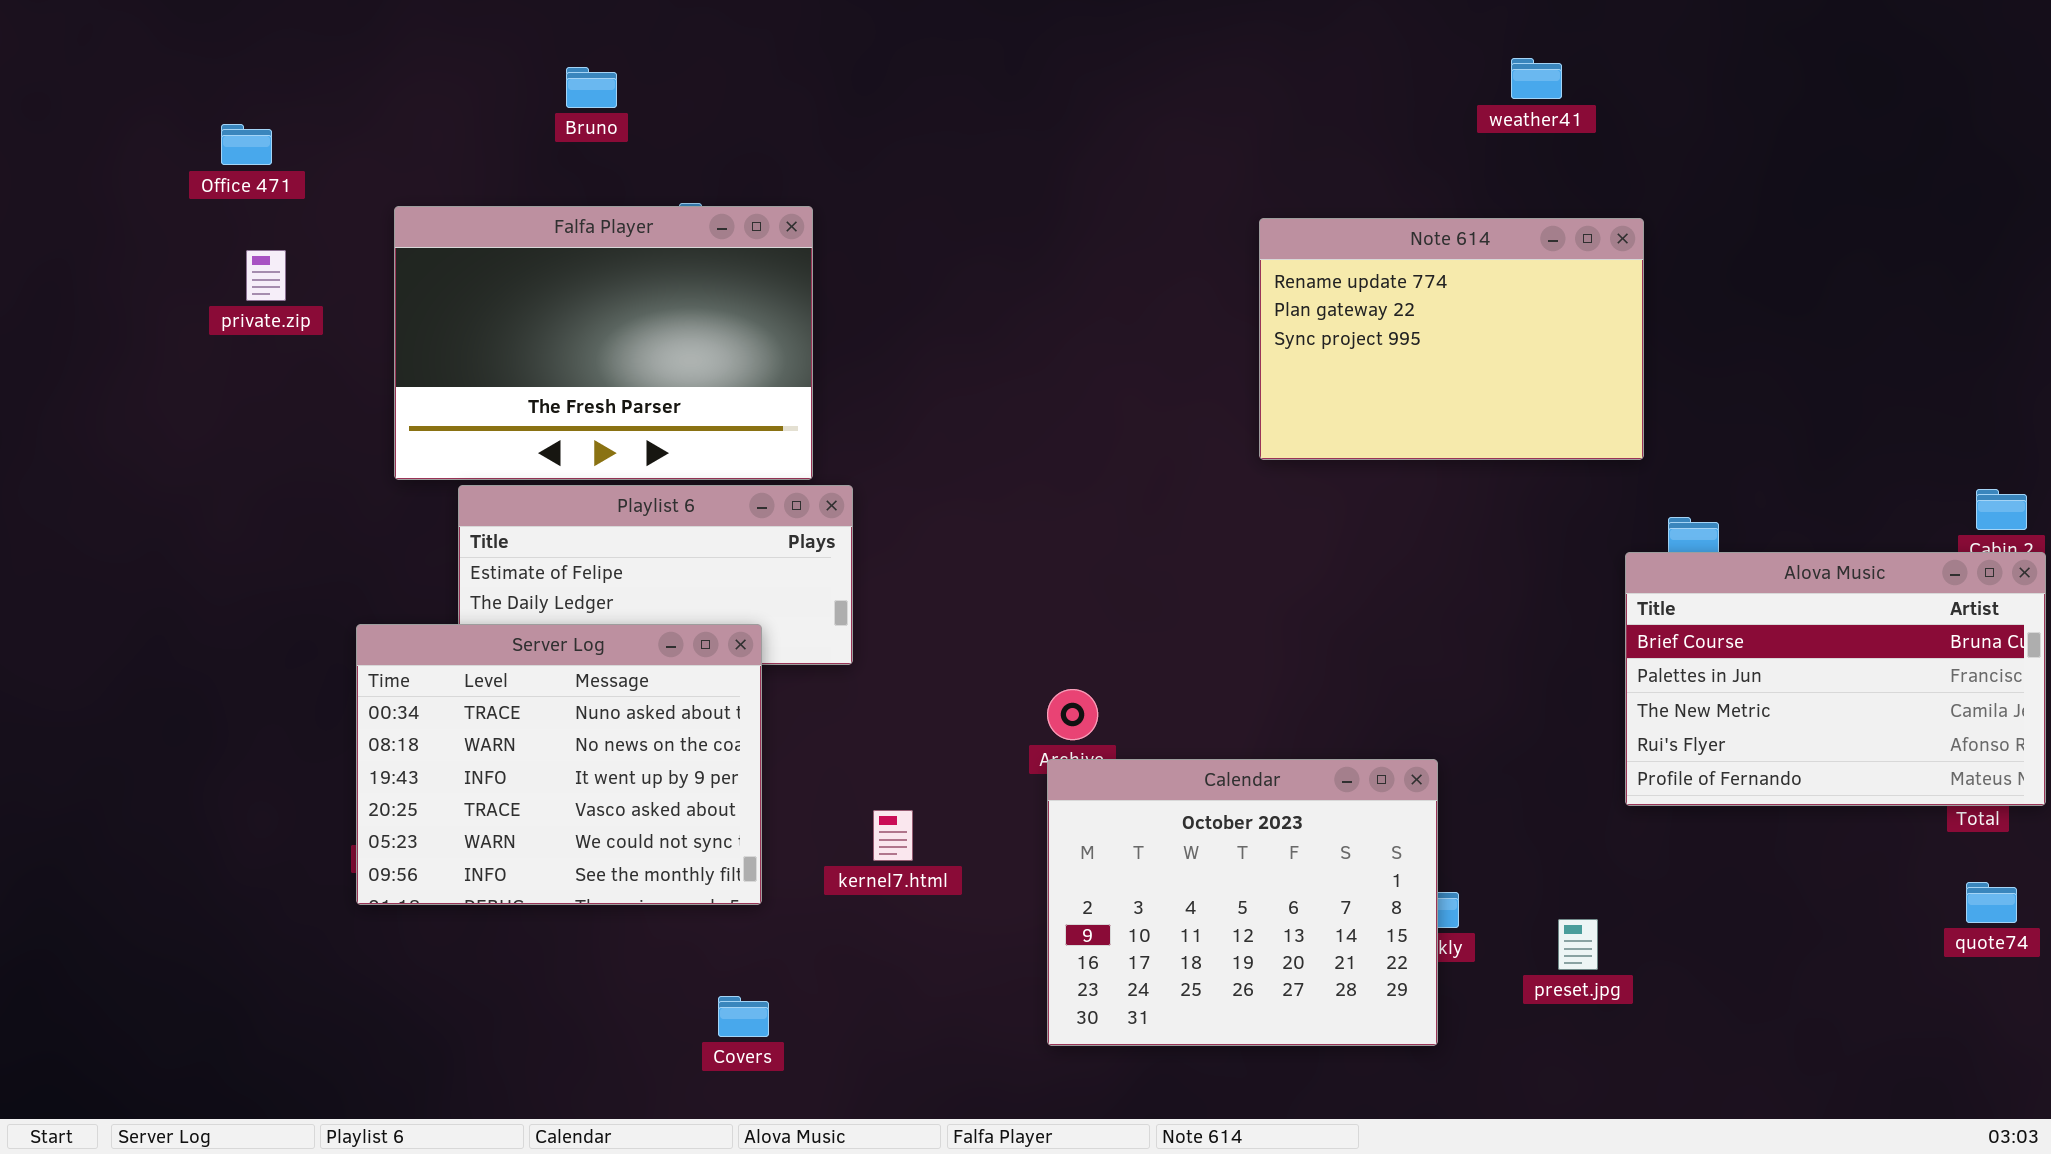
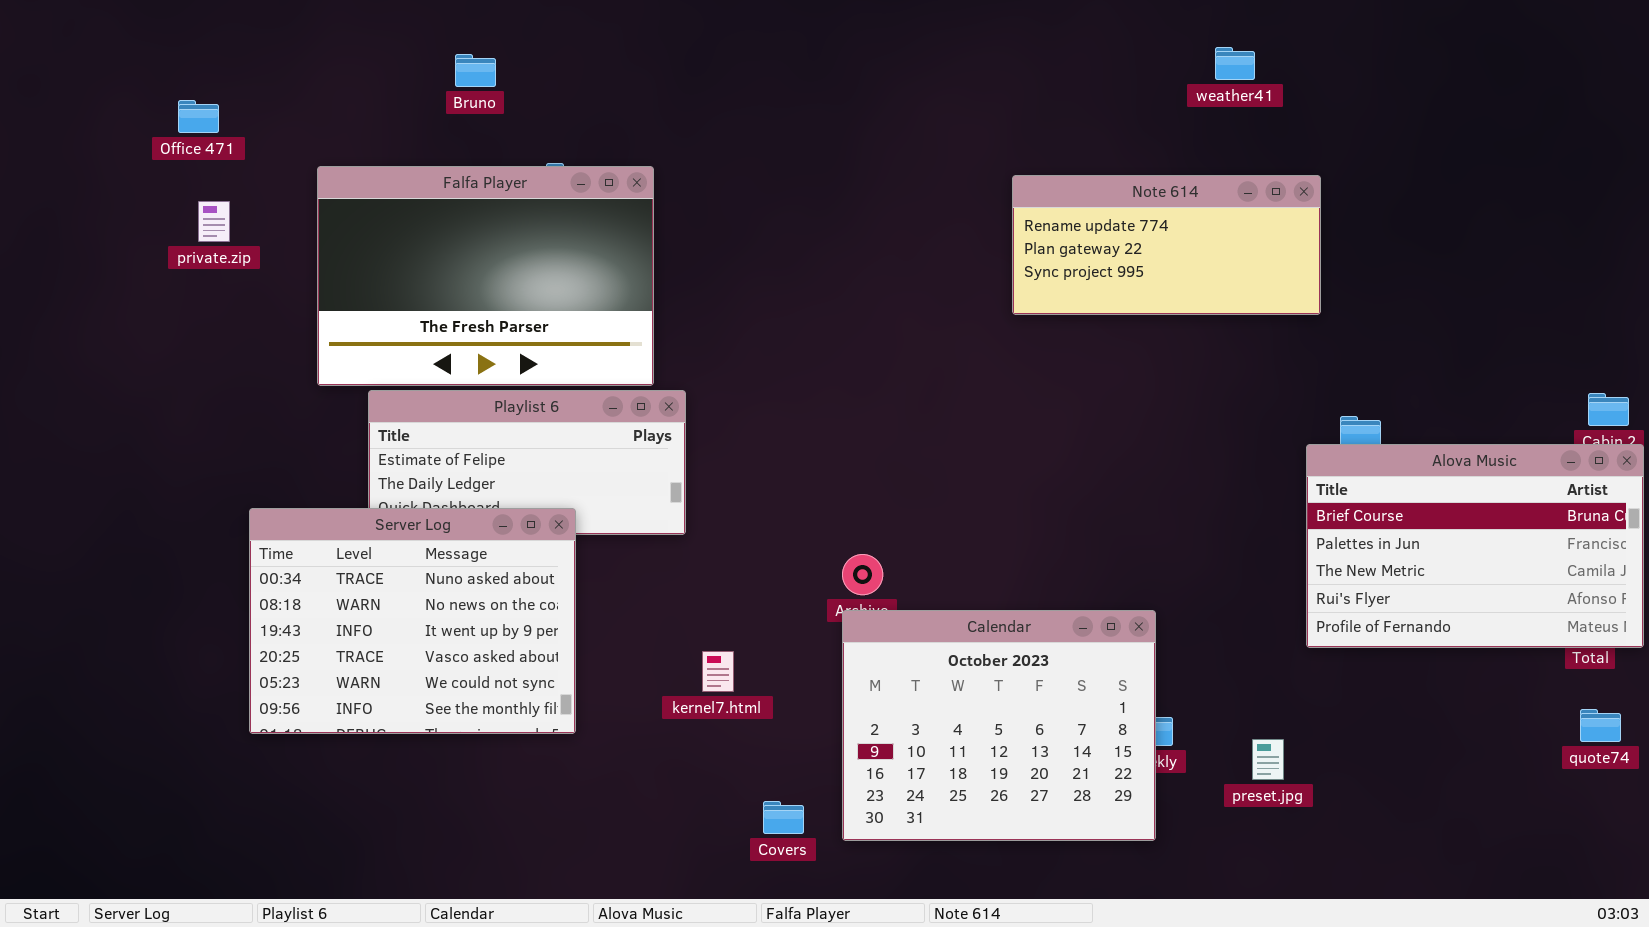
Note 614: [1259,218,1644,460] -> [1012,175,1321,315], resized
Server Log: [356,624,762,905] -> [249,508,576,734], moved
Covers: [718,996,769,1037] -> [763,801,804,834], moved

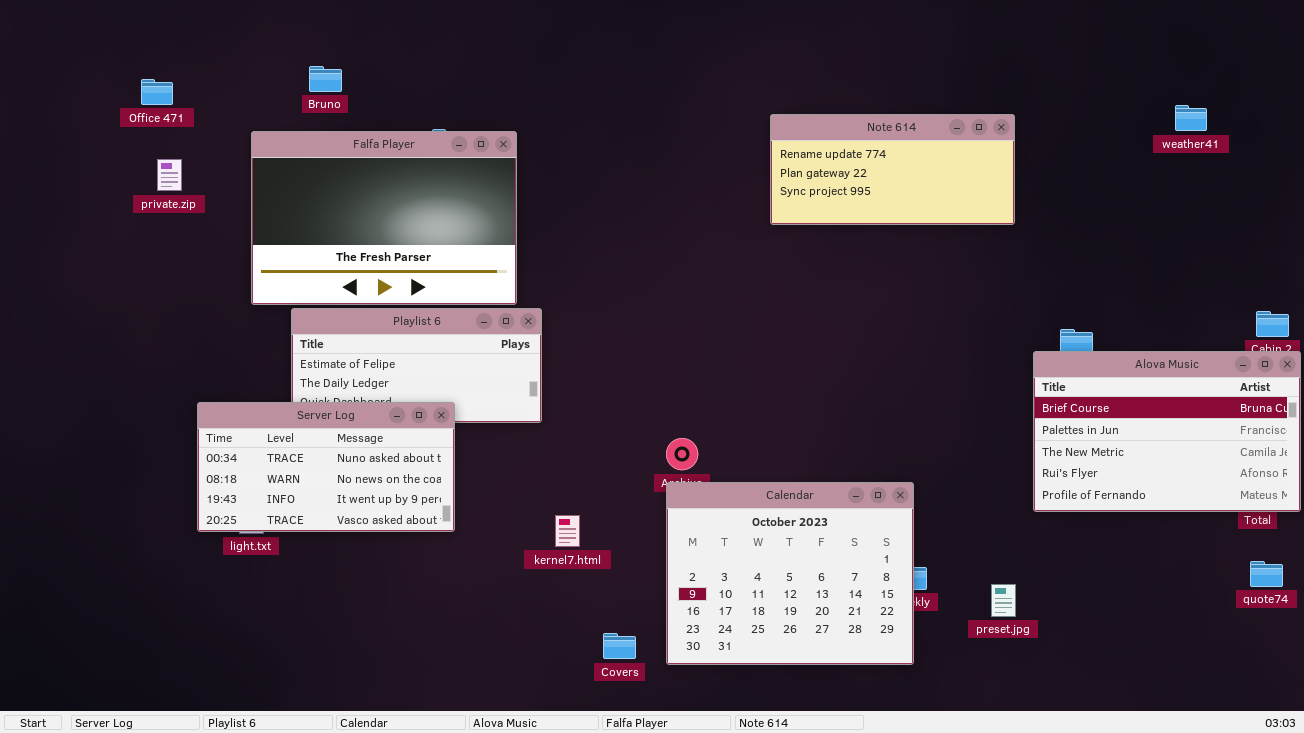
weather41: [1215,47,1255,80] -> [1175,105,1207,131], moved
Bruno: [455,54,496,87] -> [309,66,342,92], moved
Note 614: [1012,175,1321,315] -> [770,114,1015,225], moved
Server Log: [249,508,576,734] -> [197,402,455,532], resized

